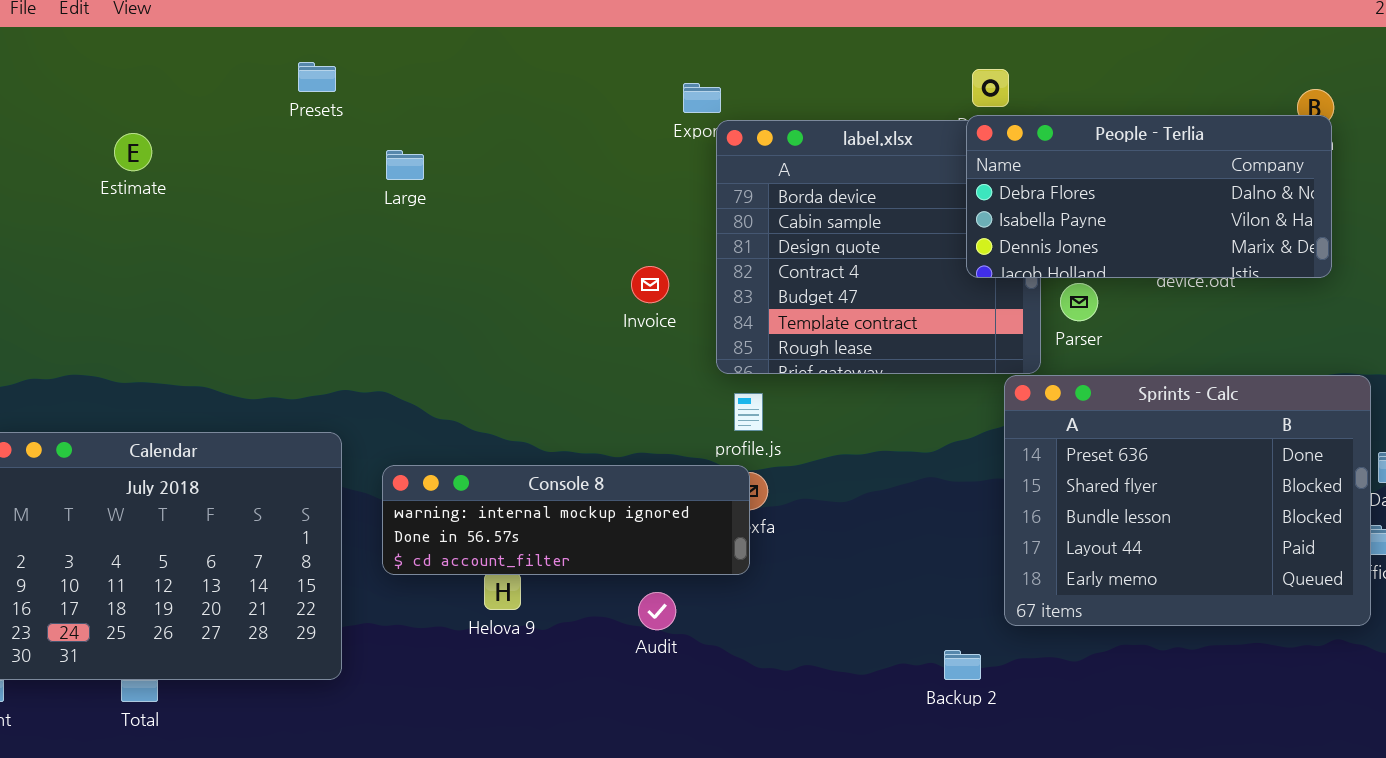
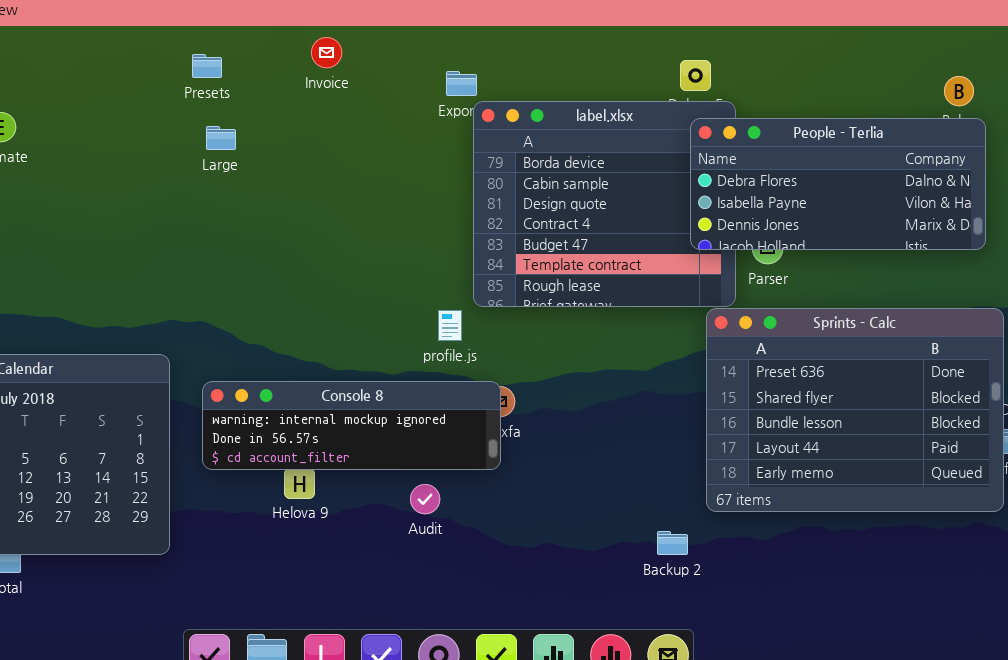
Presets: [298,62,336,92] -> [192,54,222,78], moved
People - Terlia: [966,115,1332,278] -> [690,118,986,250], moved
Invoice: [631,266,669,303] -> [311,37,342,68], moved
profile.js: [734,393,763,431] -> [438,310,462,341], moved

